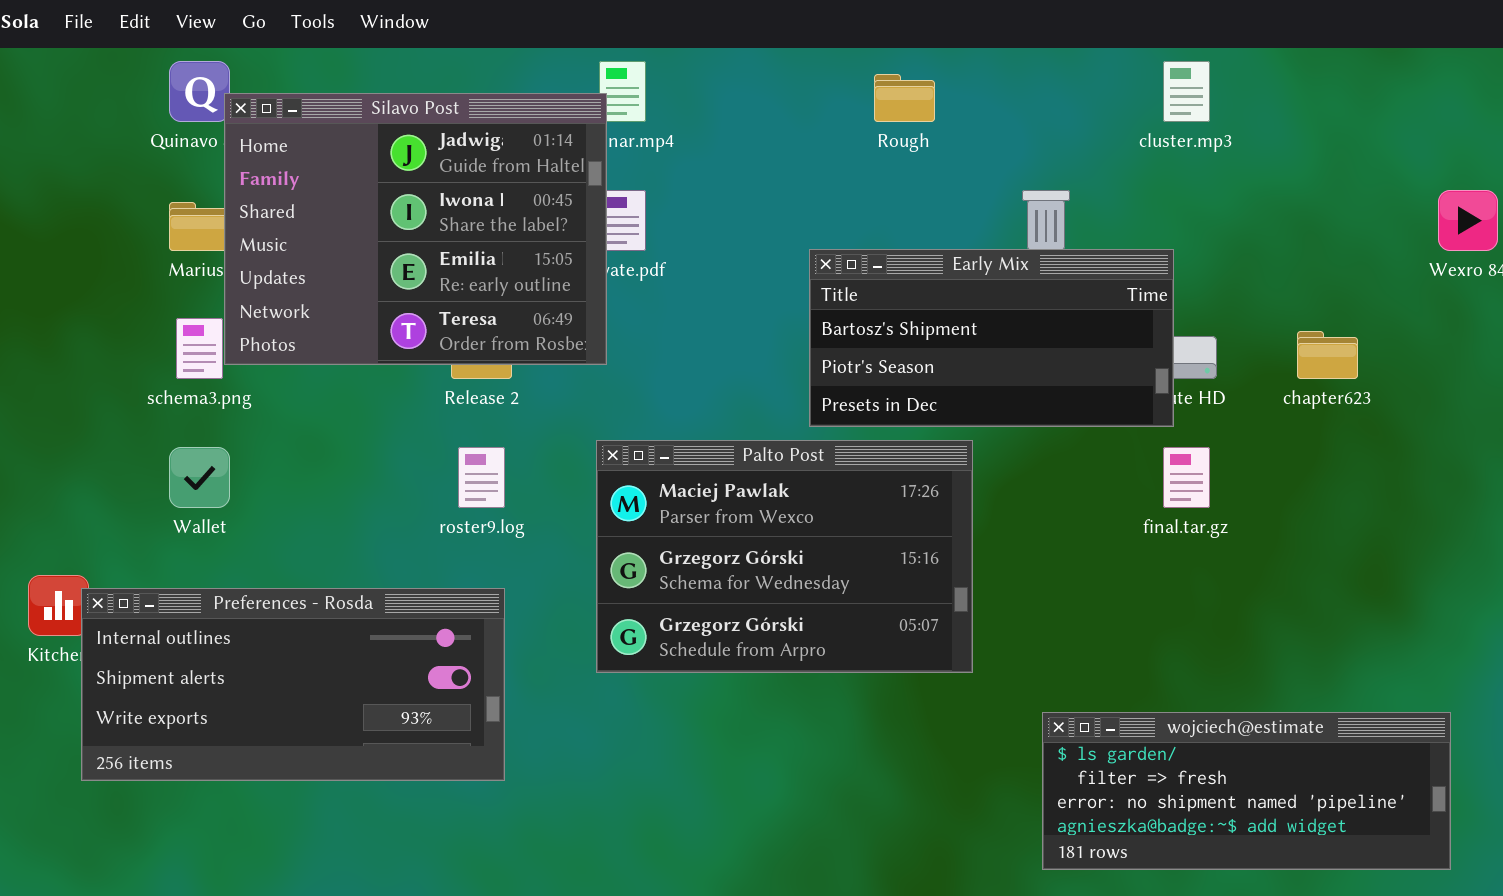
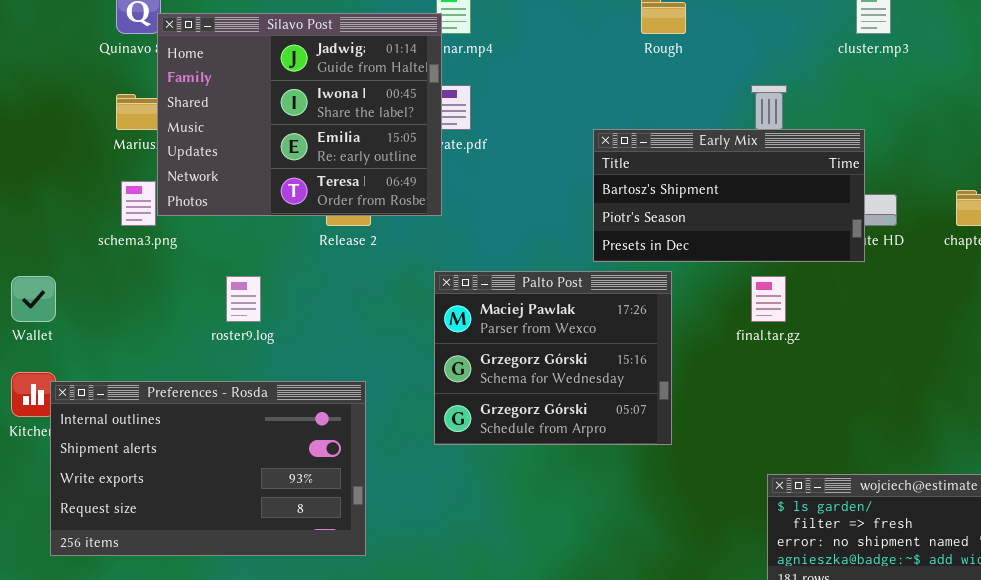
Palto Post: [596,440,973,673] -> [434,271,672,445], resized
Wallet: [169,447,230,508] -> [11,276,56,322], moved
roster9.log: [458,447,505,508] -> [226,276,261,322], moved
final.tar.gz: [1163,447,1210,508] -> [751,276,786,322], moved
Preferences - Rosda: [81,588,505,781] -> [50,381,366,556], resized

